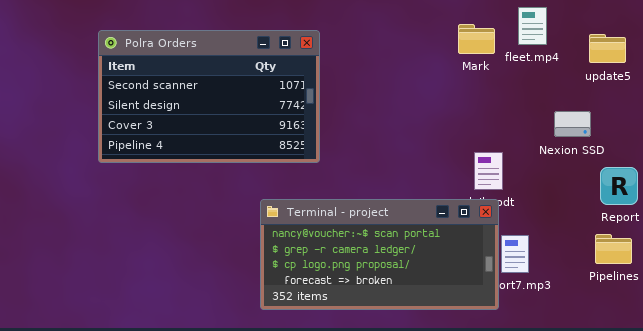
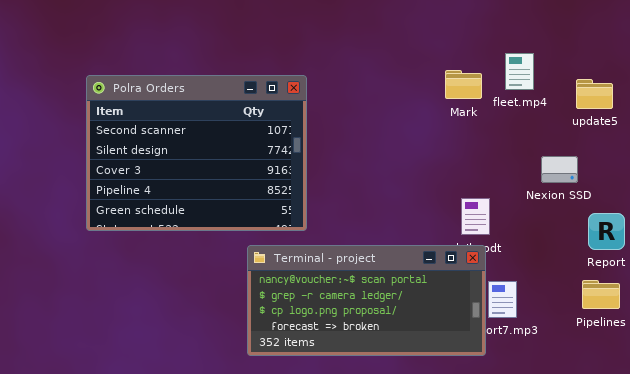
Polra Orders: [98,30,320,163] -> [86,75,307,231], resized

